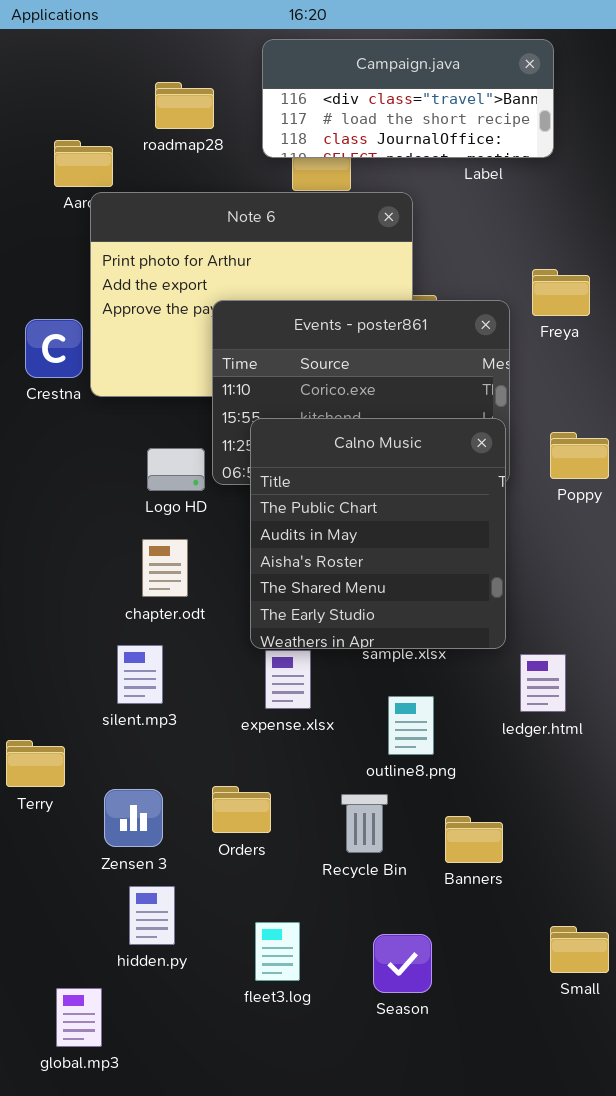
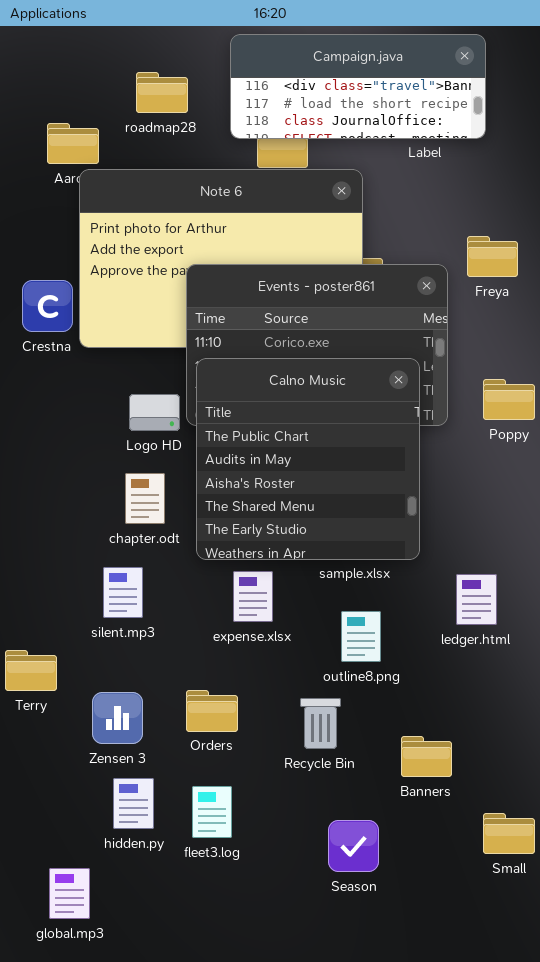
Calno Music: [250,418,506,649] -> [196,358,420,560], moved
Banners: [445,816,503,863] -> [401,736,452,777], moved
fleet3.log: [255,922,300,981] -> [192,786,232,838], moved

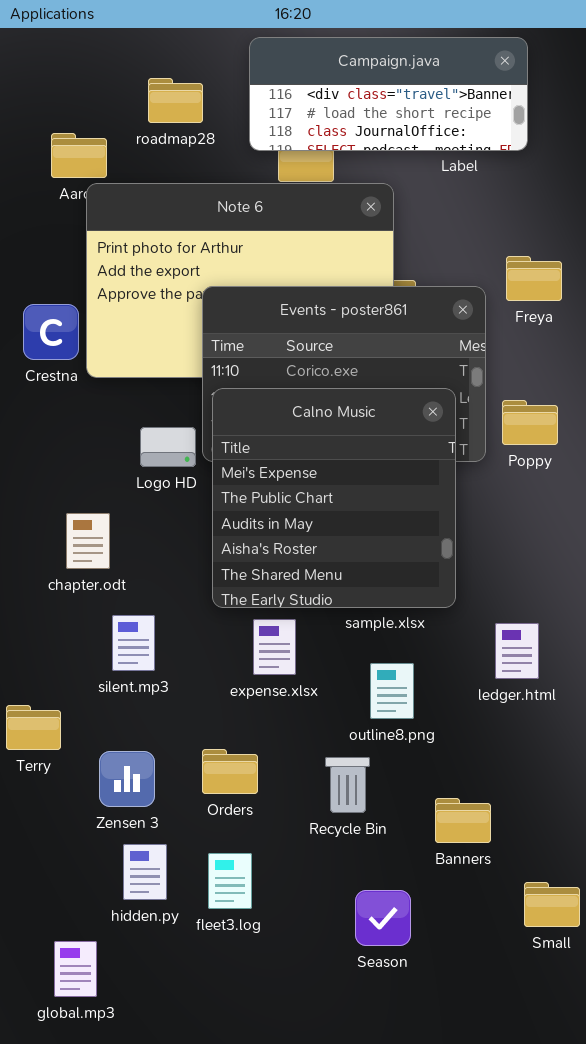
Calno Music: [196,358,420,560] -> [212,388,456,608], scrolled up 1 row
Poppy: [483,379,535,420] -> [502,400,558,445], moved
chapter.odt: [125,473,165,524] -> [66,513,110,569], moved

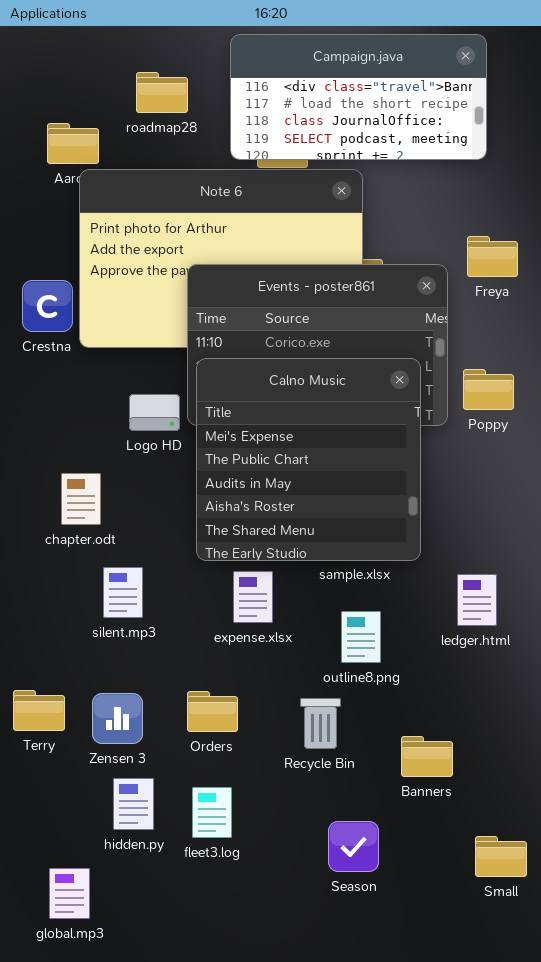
Campaign.java: [249,37,528,151] -> [230,34,487,160], resized
Terry: [6,705,61,750] -> [13,690,65,731], moved
Small: [524,882,580,927] -> [475,836,527,877], moved

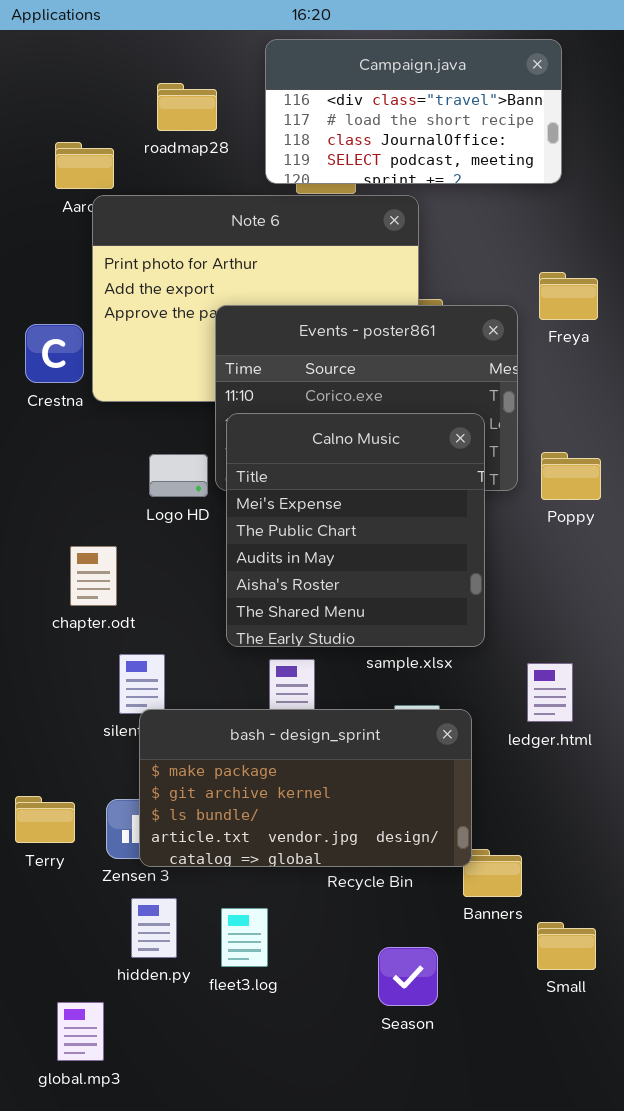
Poppy: [463,369,514,410] -> [541,452,601,500], moved
bash - design_sprint: none -> [139,709,472,867], opened
Small: [475,836,527,877] -> [537,922,596,970], moved

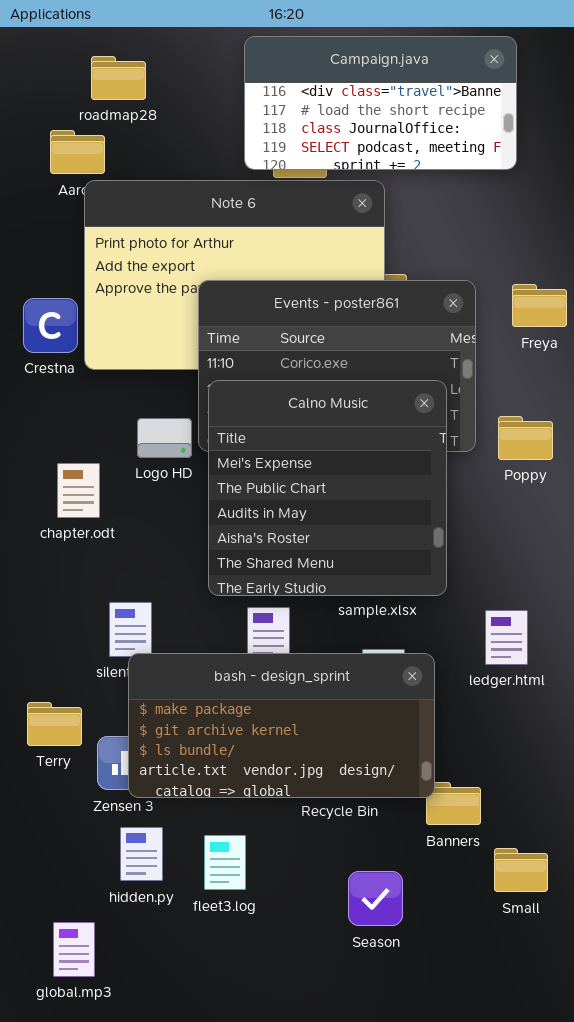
roadmap28: [157,83,217,131] -> [91,56,146,100], moved
Freya: [539,272,598,320] -> [512,284,567,327], moved
chapter.odt: [70,546,117,606] -> [57,463,100,518], moved
Terry: [15,796,75,843] -> [27,702,82,746], moved

